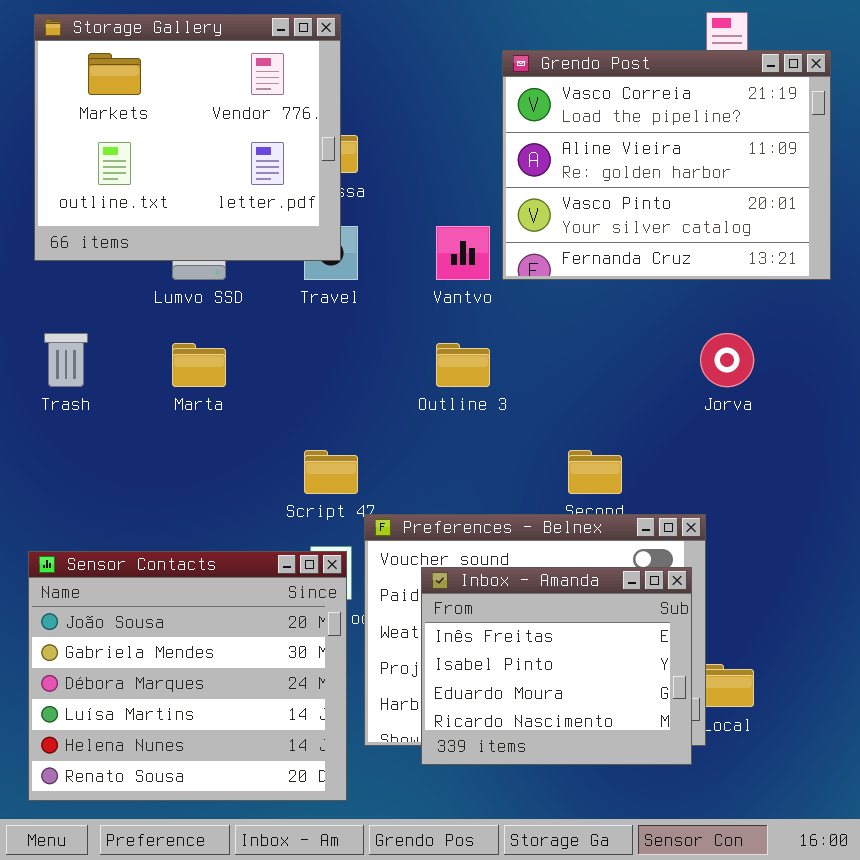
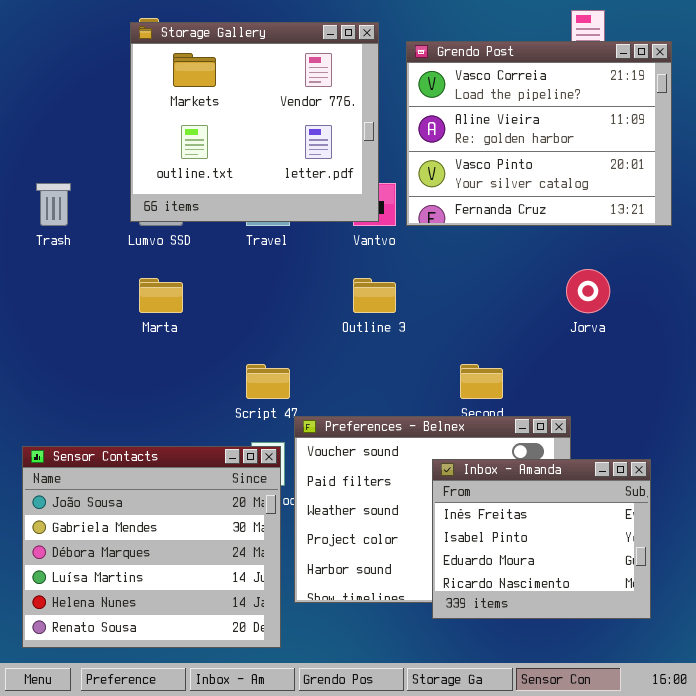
Storage Gallery: [34,14,341,261] -> [130,22,379,222], moved
Trash: [44,333,88,387] -> [36,183,71,226], moved
Inbox - Amanda: [421,567,692,765] -> [432,459,651,619], moved

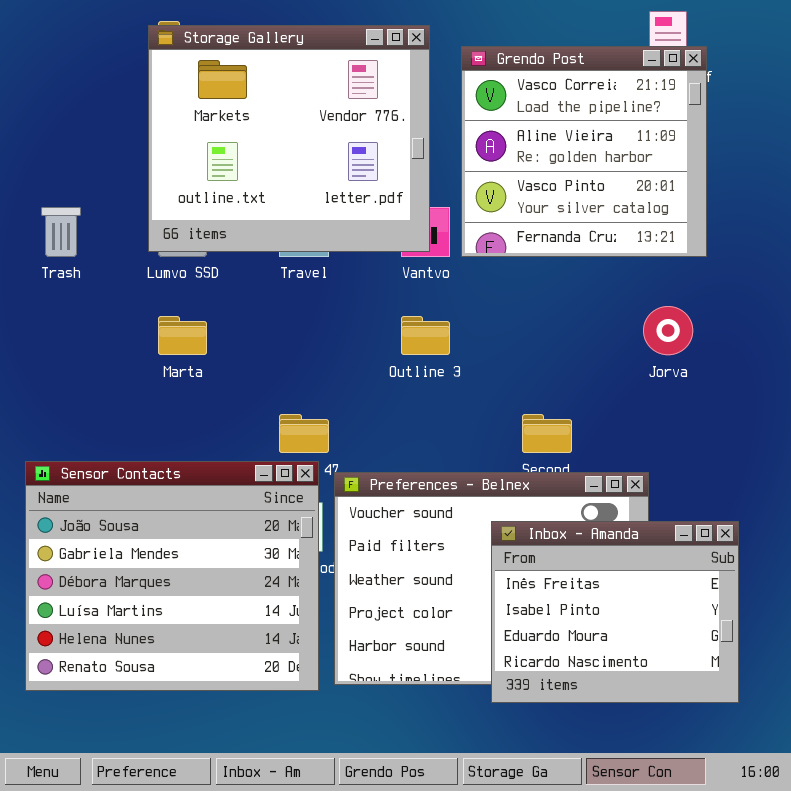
Grendo Post: [406,41,672,226] -> [461,46,707,257], resized
Sensor Contacts: [22,446,281,648] -> [25,461,319,691], moved

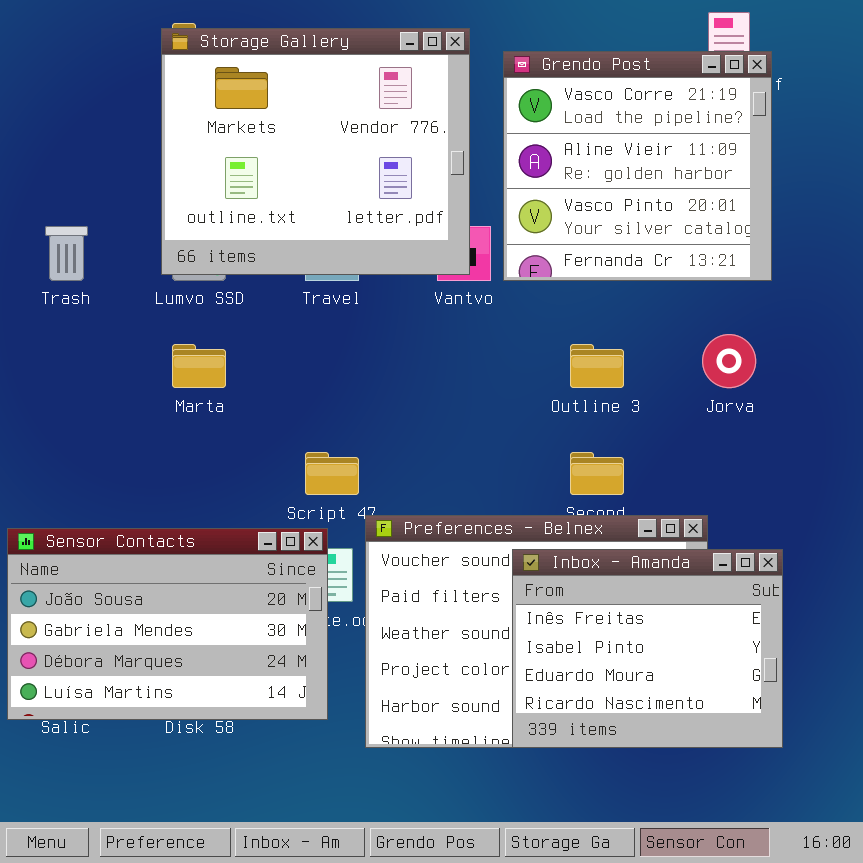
Outline 3: [401,316,450,355] -> [570,344,624,388], moved
Sensor Contacts: [25,461,319,691] -> [7,528,328,720], moved, resized
Inbox - Amanda: [491,521,739,703] -> [512,549,783,748], moved

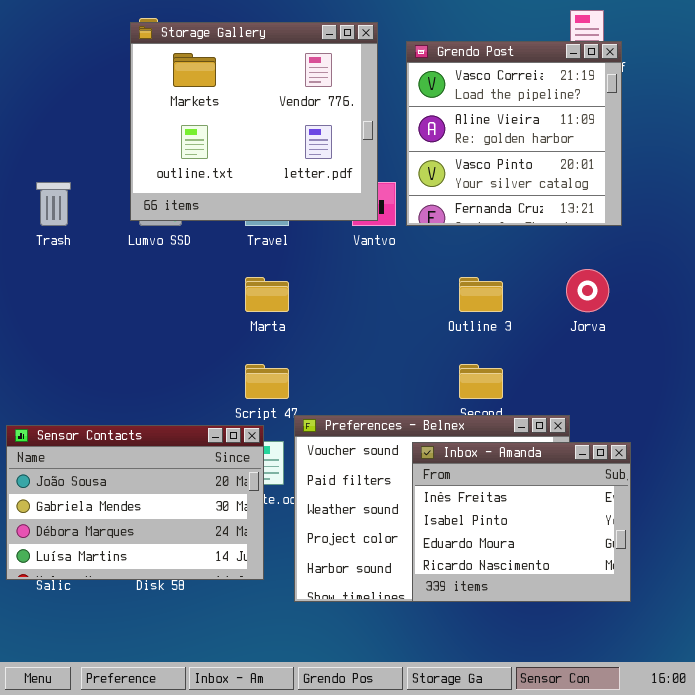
Marta: [172,344,226,388] -> [245,277,289,312], moved

